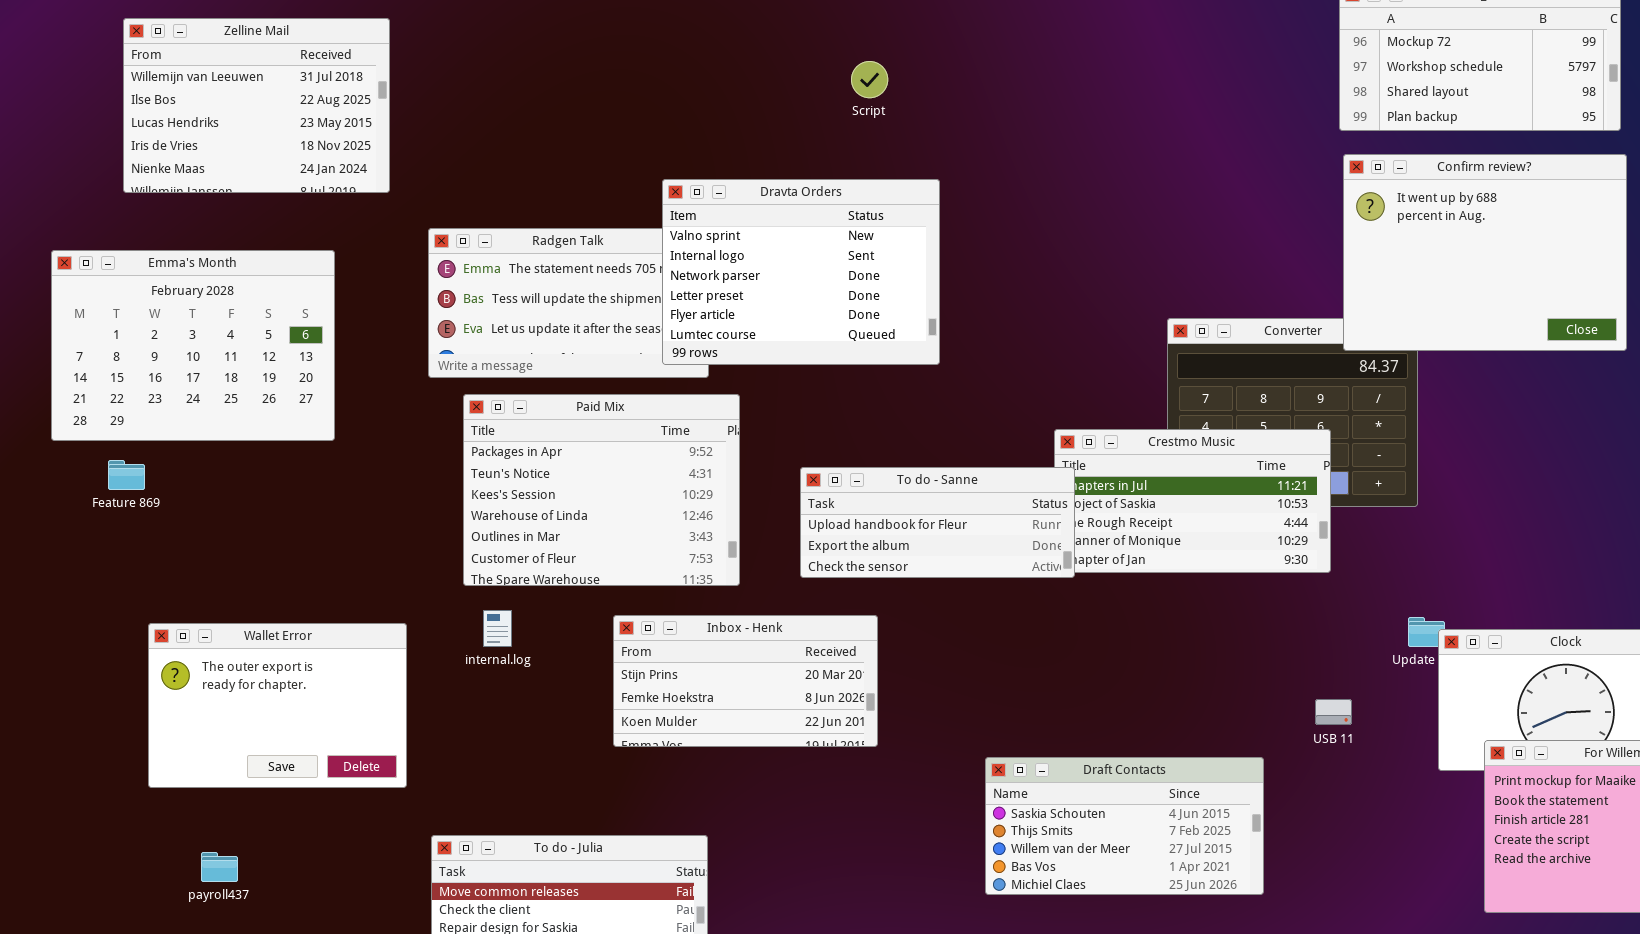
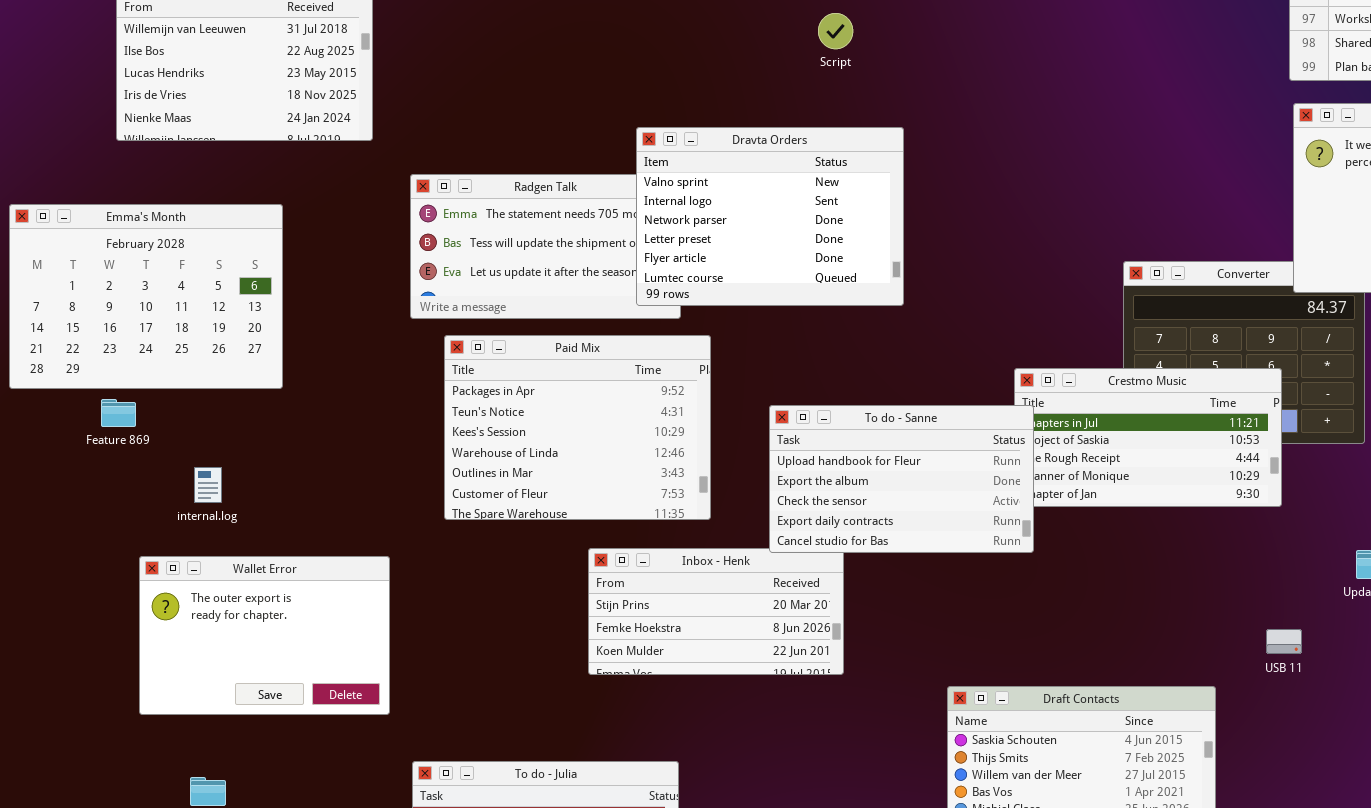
Emma's Month: [51,250,335,441] -> [9,204,283,389], moved
To do - Sanne: [800,467,1075,578] -> [769,405,1034,553], resized
internal.log: [483,610,512,647] -> [194,467,222,503], moved

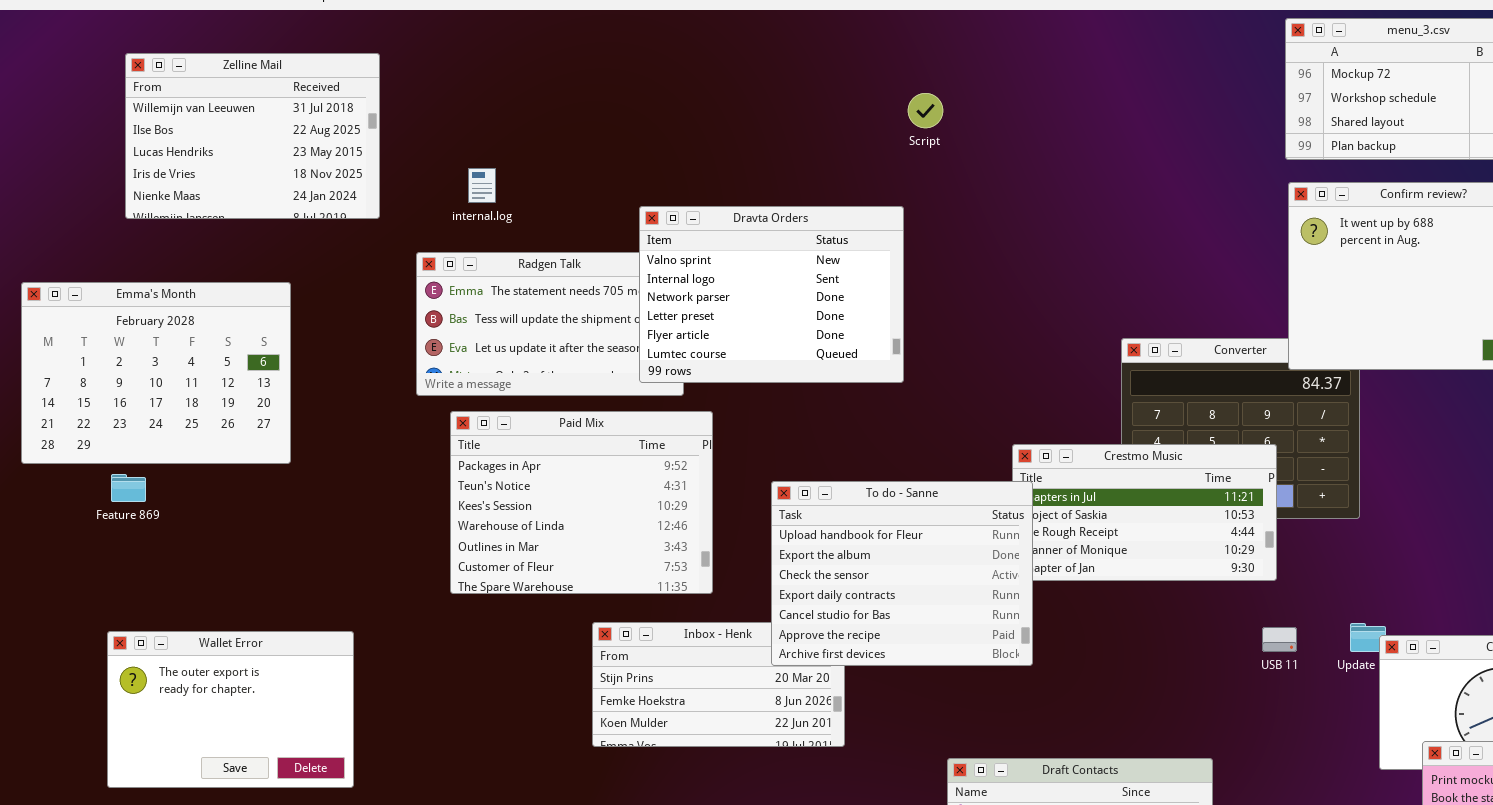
Script: [818,13,853,49] -> [908,93,943,128], moved
To do - Sanne: [769,405,1034,553] -> [771,481,1033,666], resized
internal.log: [194,467,222,503] -> [468,168,496,203], moved
Wallet Error: [139,556,390,715] -> [107,631,354,788], moved
USB 11: [1266,629,1302,654] -> [1262,627,1297,652], moved

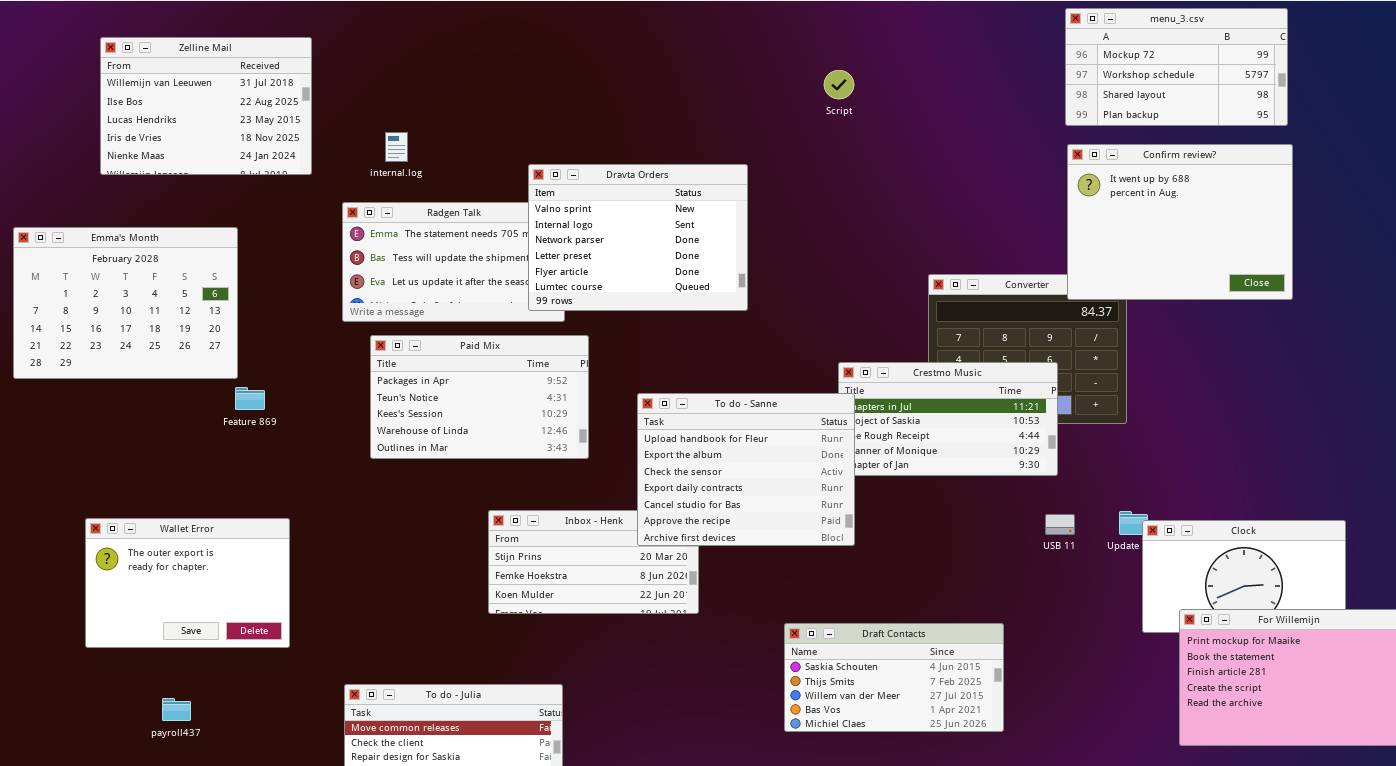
Script: [908,93,943,128] -> [824,70,854,99], moved
Paid Mix: [450,411,713,594] -> [370,335,589,459], resized
Feature 869: [111,474,146,502] -> [235,387,265,410], moved

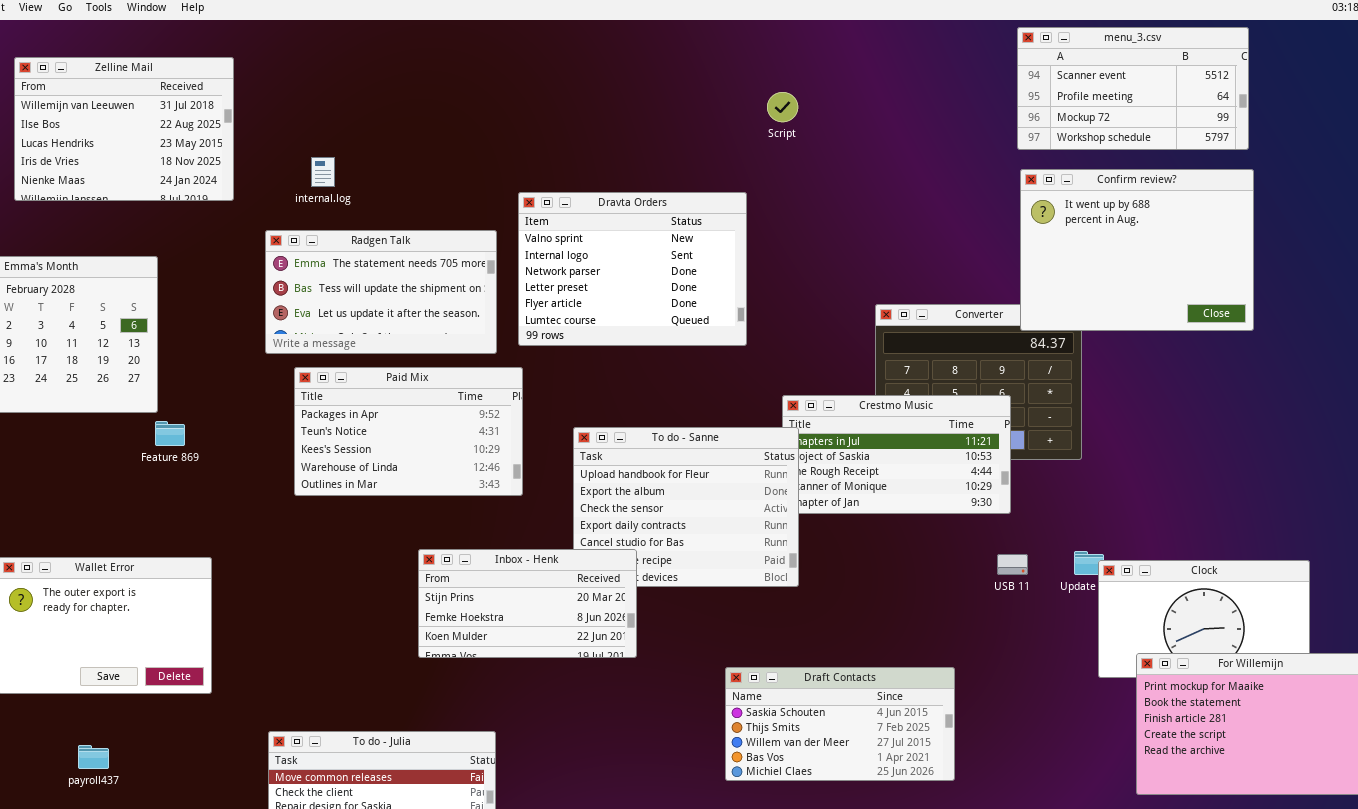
menu_3.csv: [1065,8,1288,126] -> [1017,27,1249,150], scrolled up 2 rows
Dravta Orders: [528,164,748,311] -> [518,192,747,346], moved
Inbox - Henk: [488,510,699,614] -> [418,549,637,658], raised

